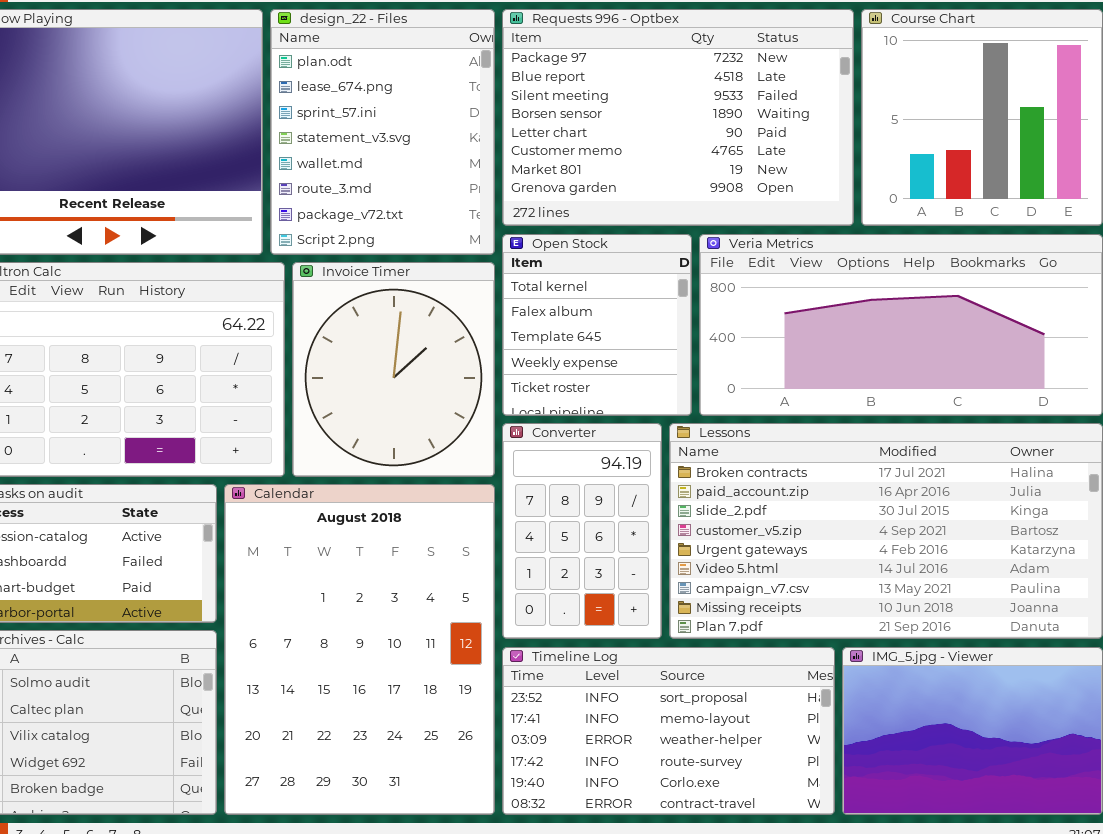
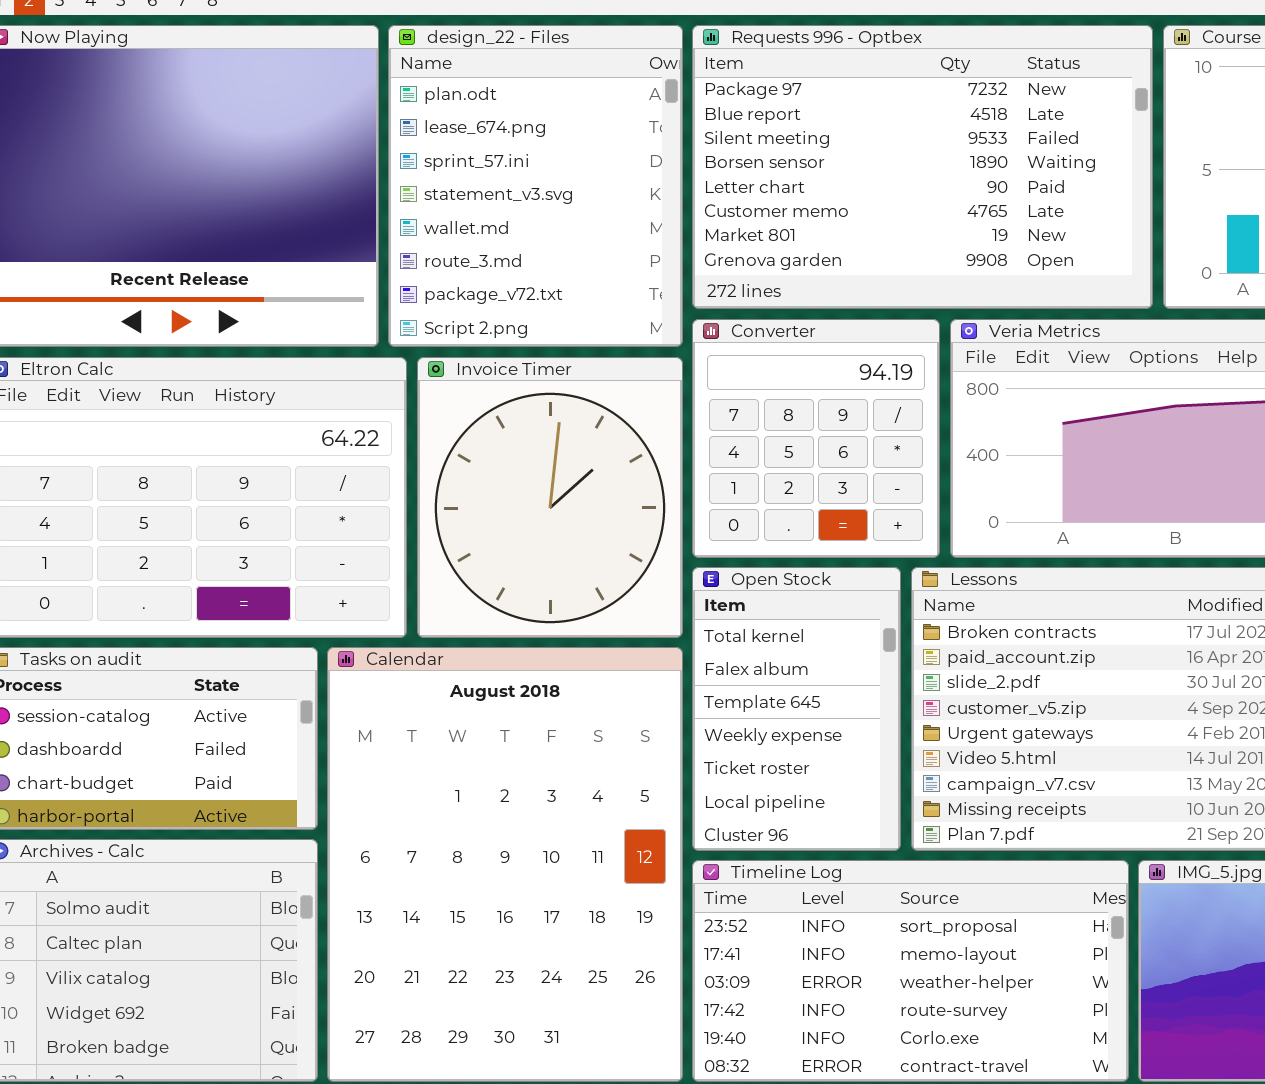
Open Stock: [502,234,692,416] -> [692,567,901,851], moved, resized
Converter: [502,423,662,639] -> [692,319,940,558], moved, resized

